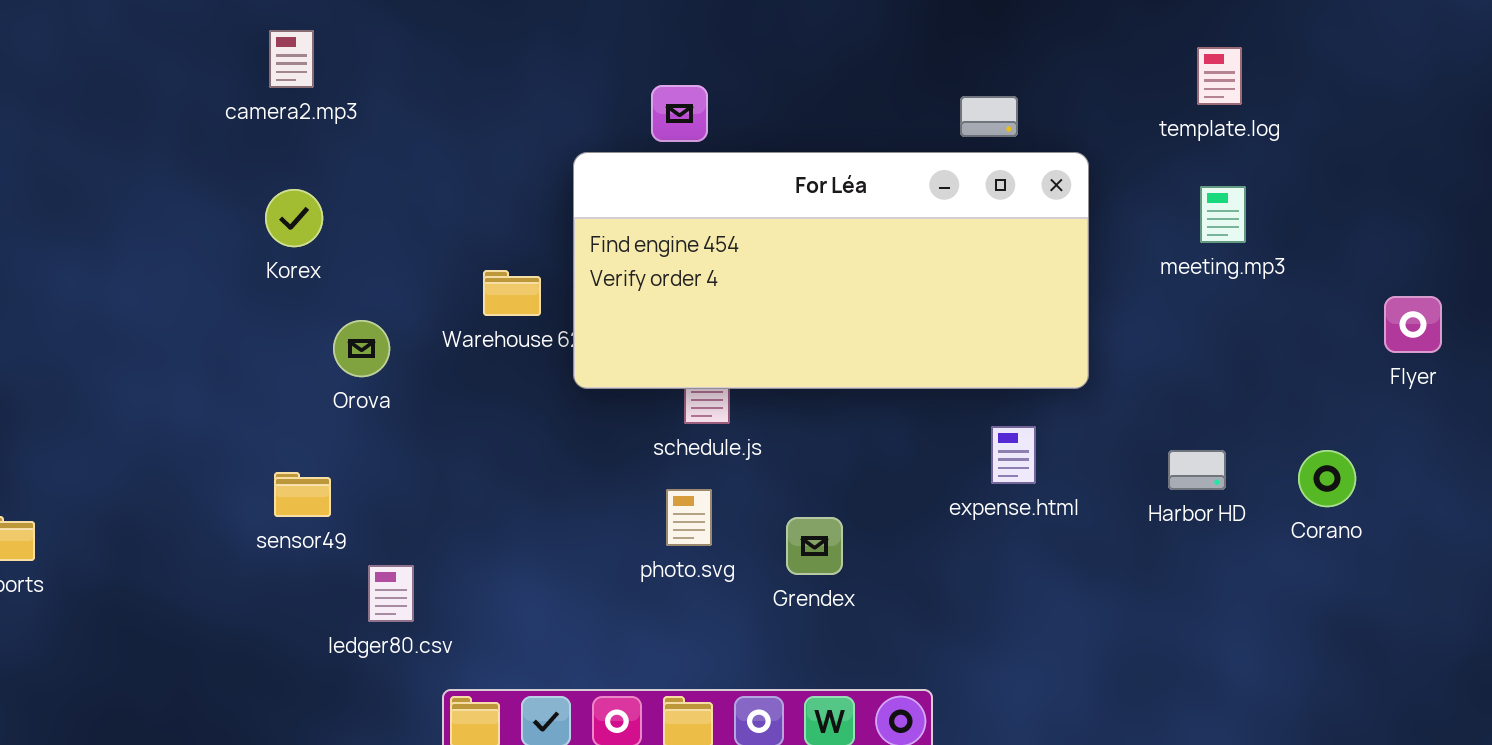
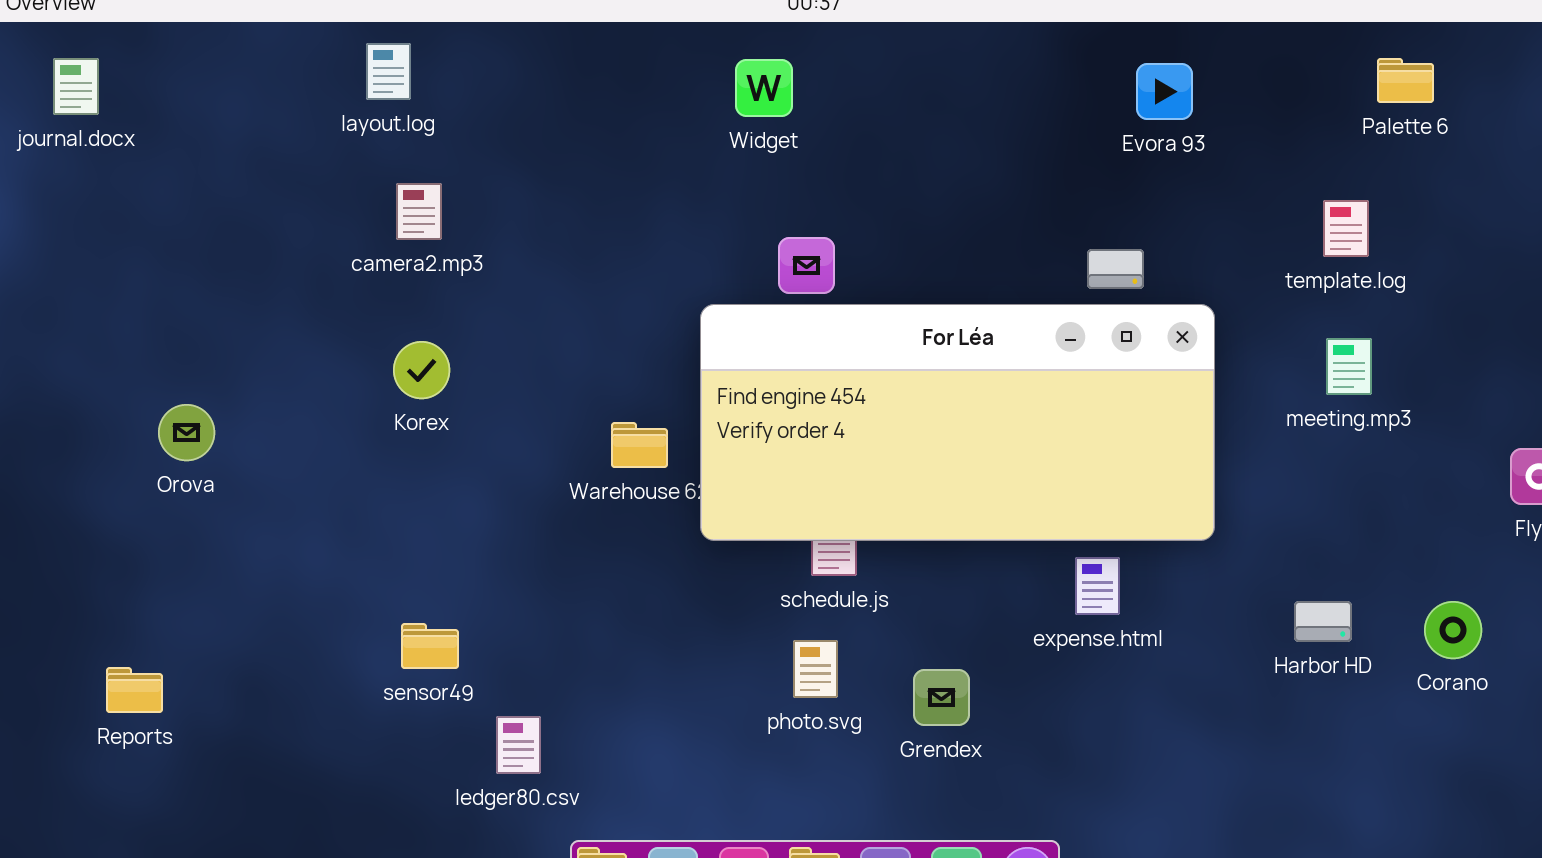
Orova: [333,320,390,377] -> [158,404,215,461], moved
expense.html: [991,426,1036,484] -> [1075,557,1120,615], moved

